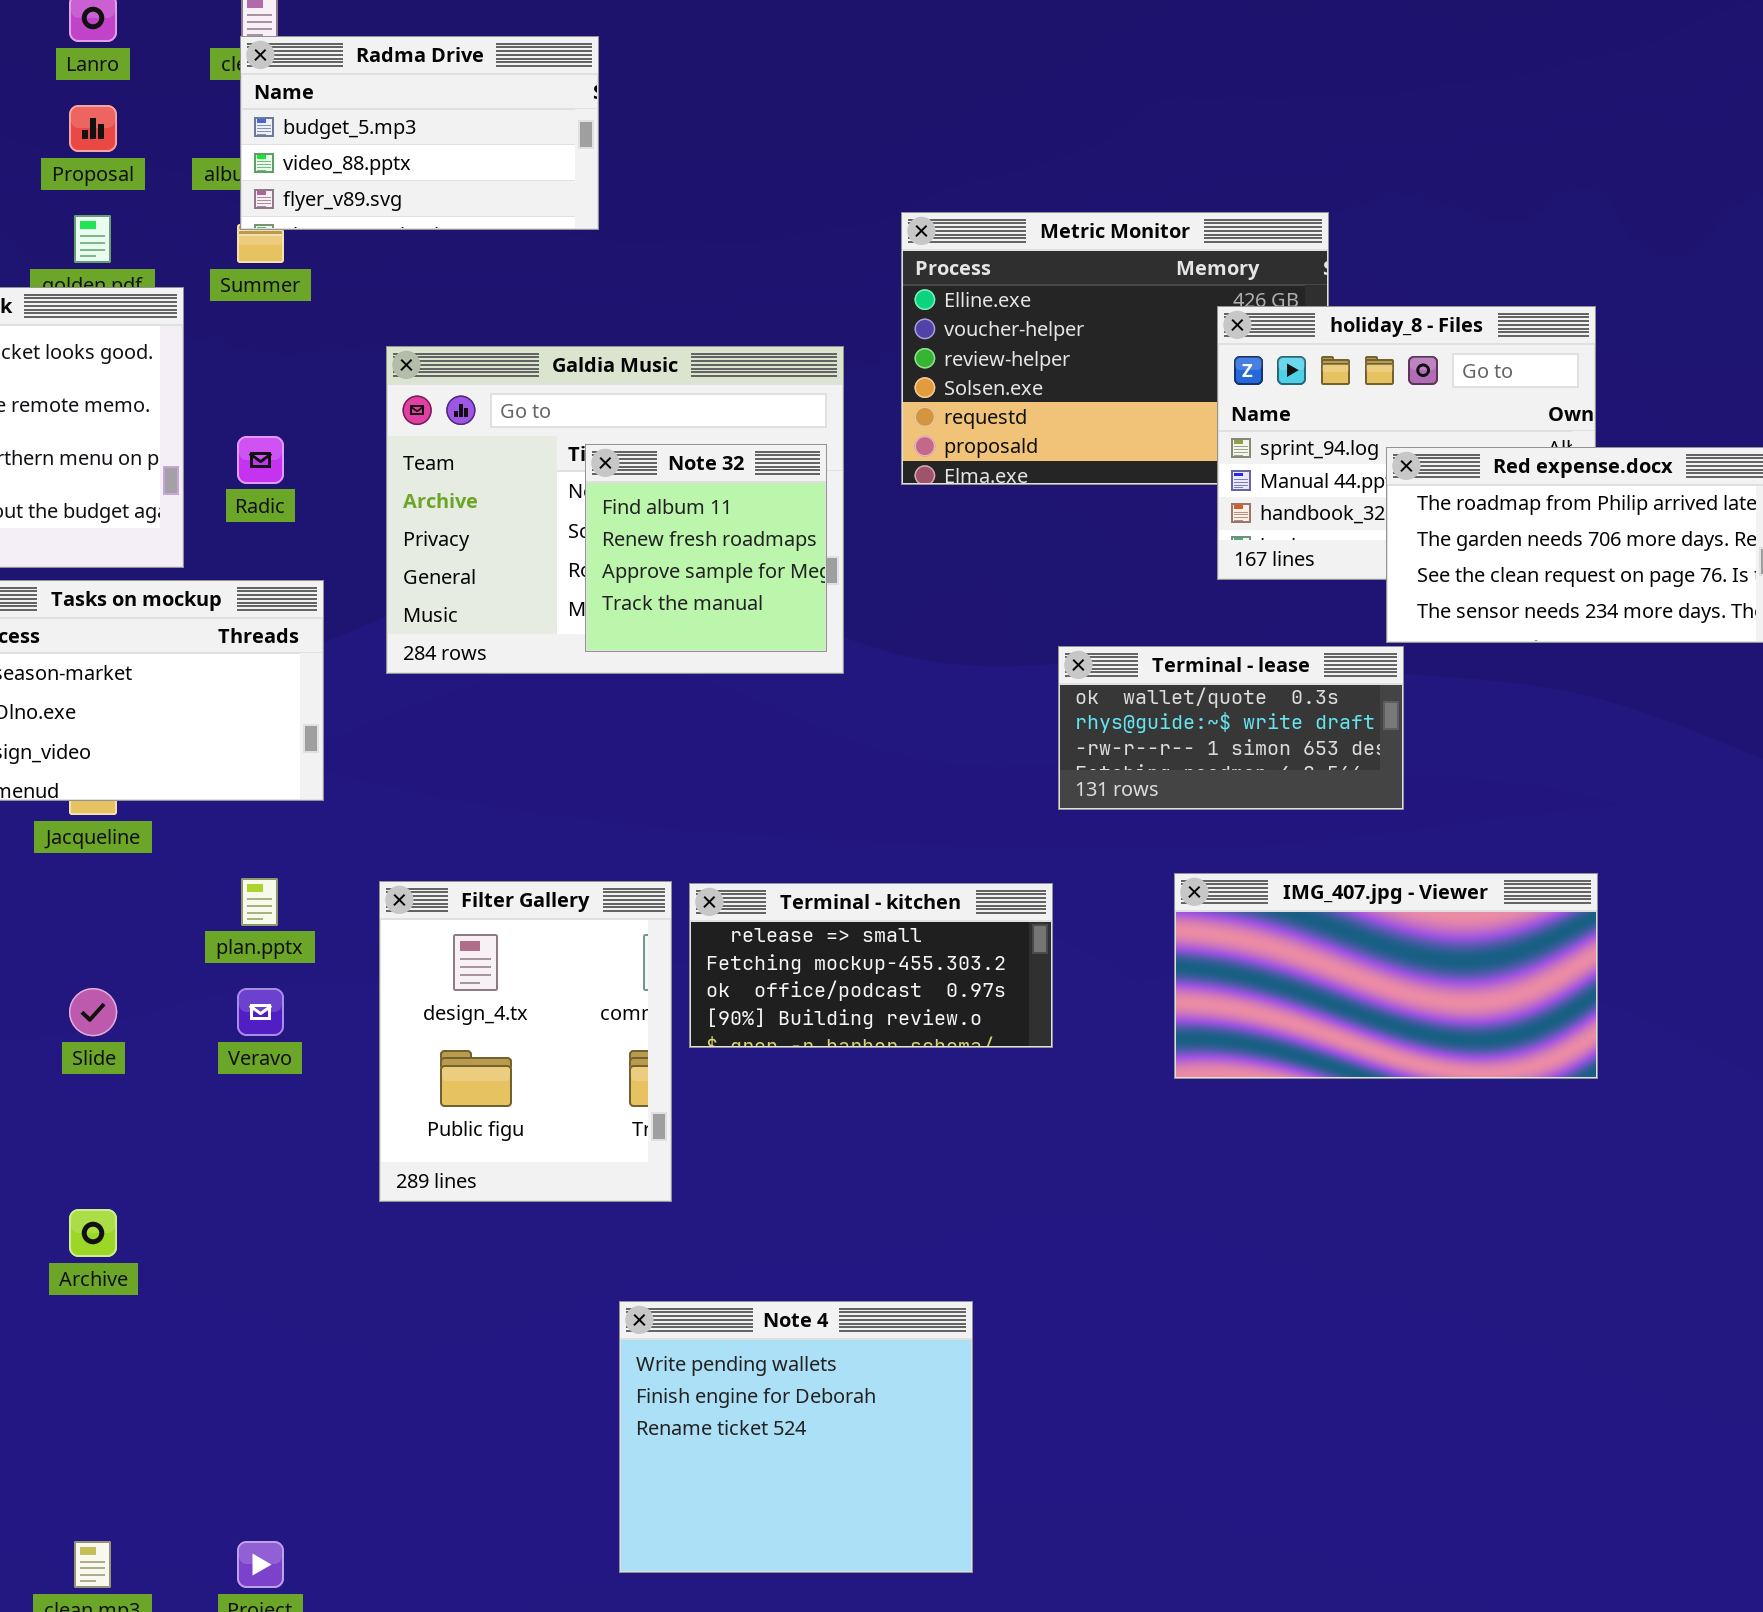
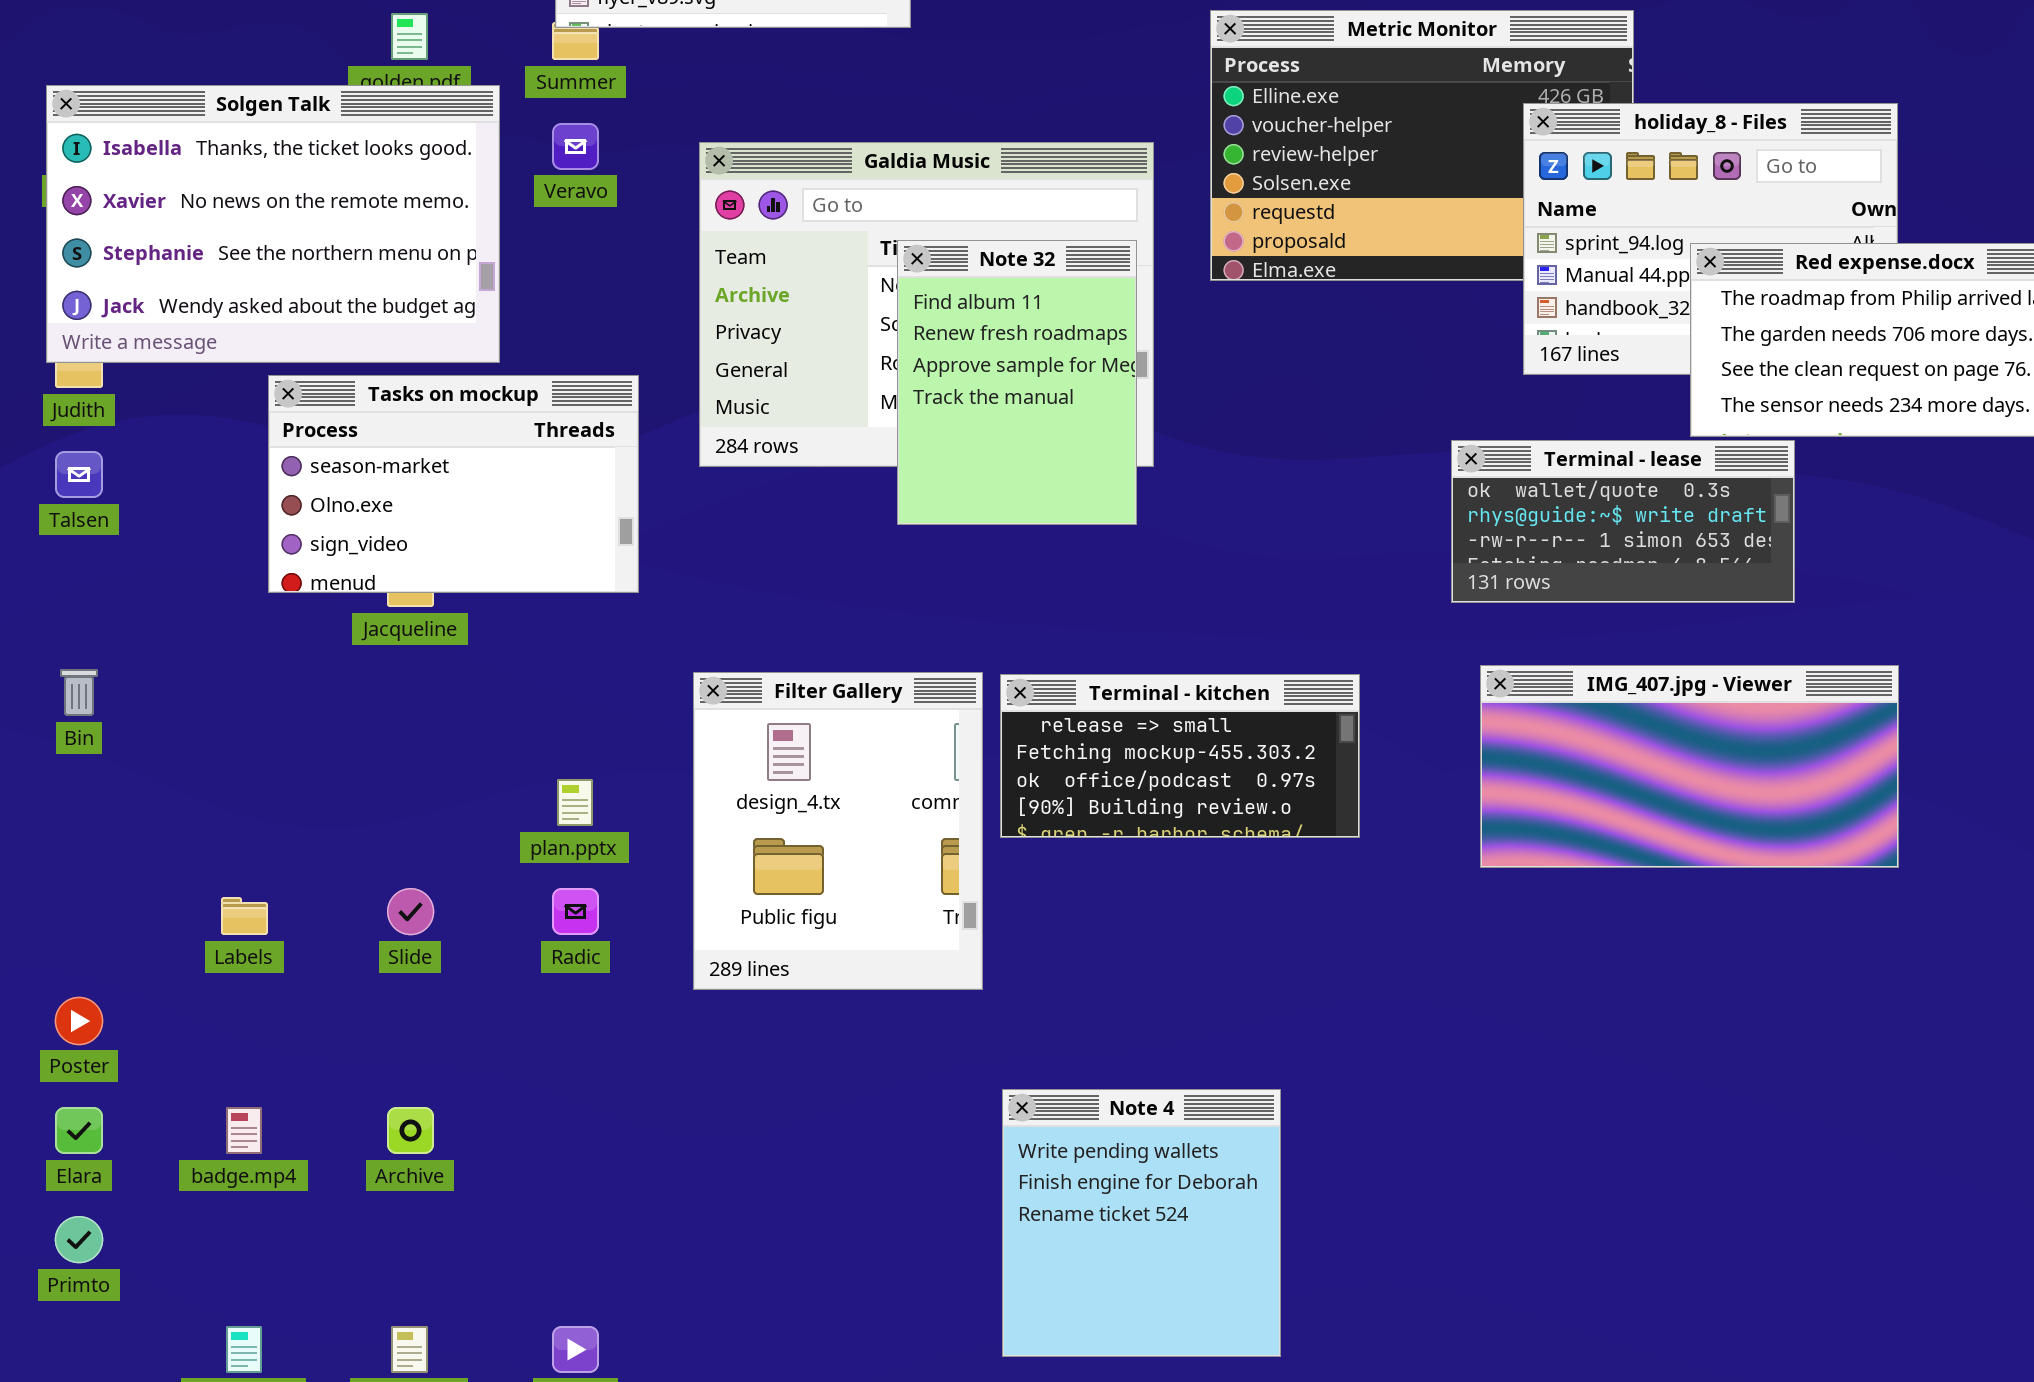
Radic: [237,436,284,484] -> [552,888,599,935], moved
Note 32: [585,444,827,652] -> [897,240,1137,525], resized
Terminal - lease: [1058,646,1404,810] -> [1451,440,1795,603], moved
plan.pptx: [241,878,278,926] -> [557,779,593,826], moved
Slide: [69,988,117,1036] -> [387,888,434,935], moved
Veravo: [237,988,284,1036] -> [552,123,599,170], moved
Archive: [69,1209,117,1257] -> [387,1107,434,1154], moved
Note 4: [619,1301,973,1573] -> [1002,1089,1281,1357], resized

